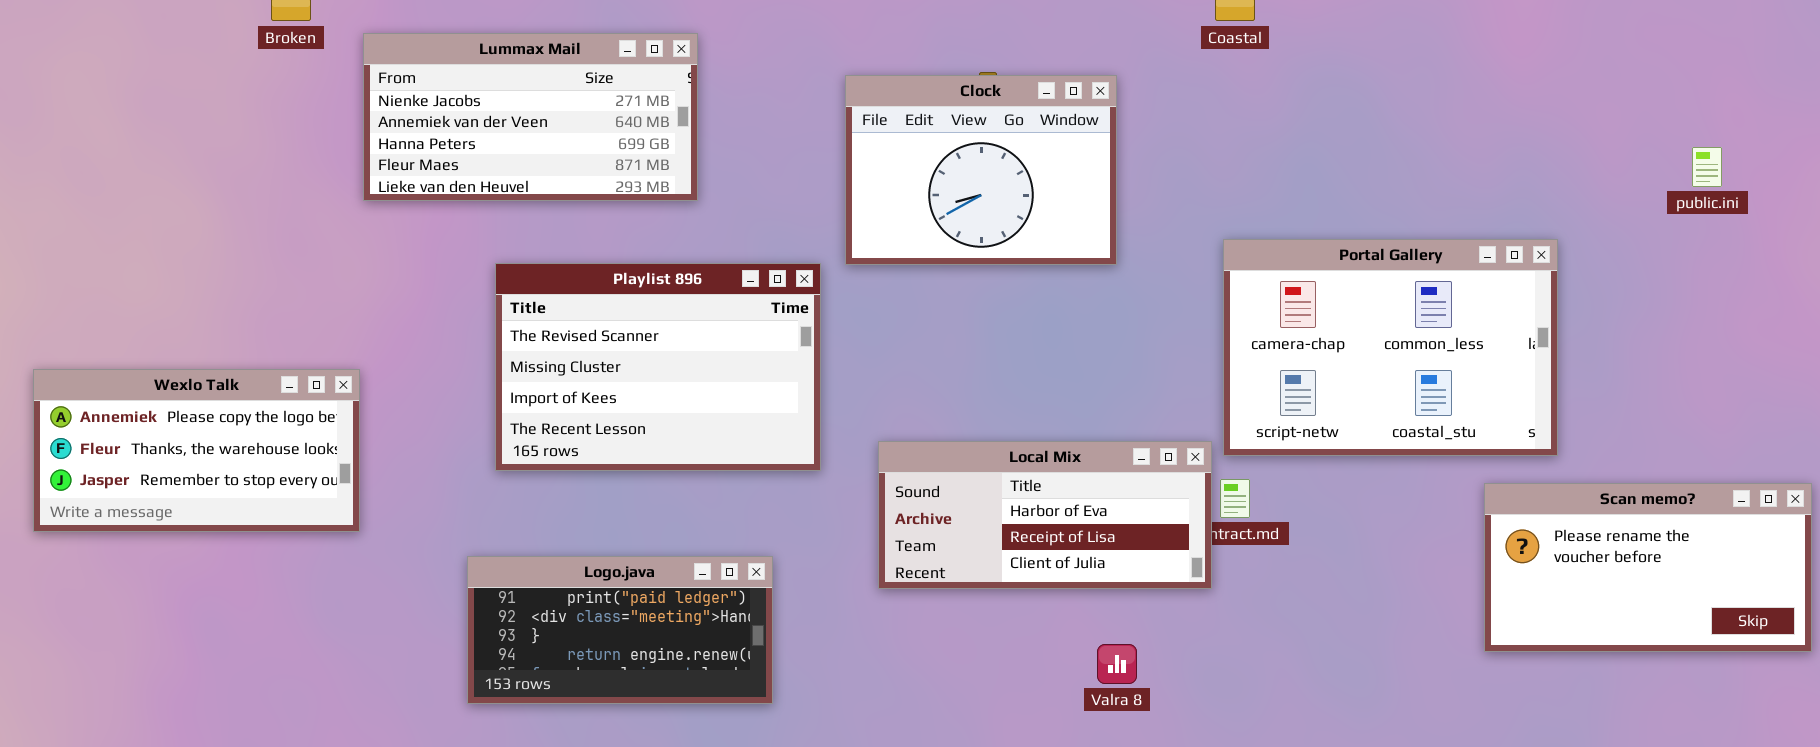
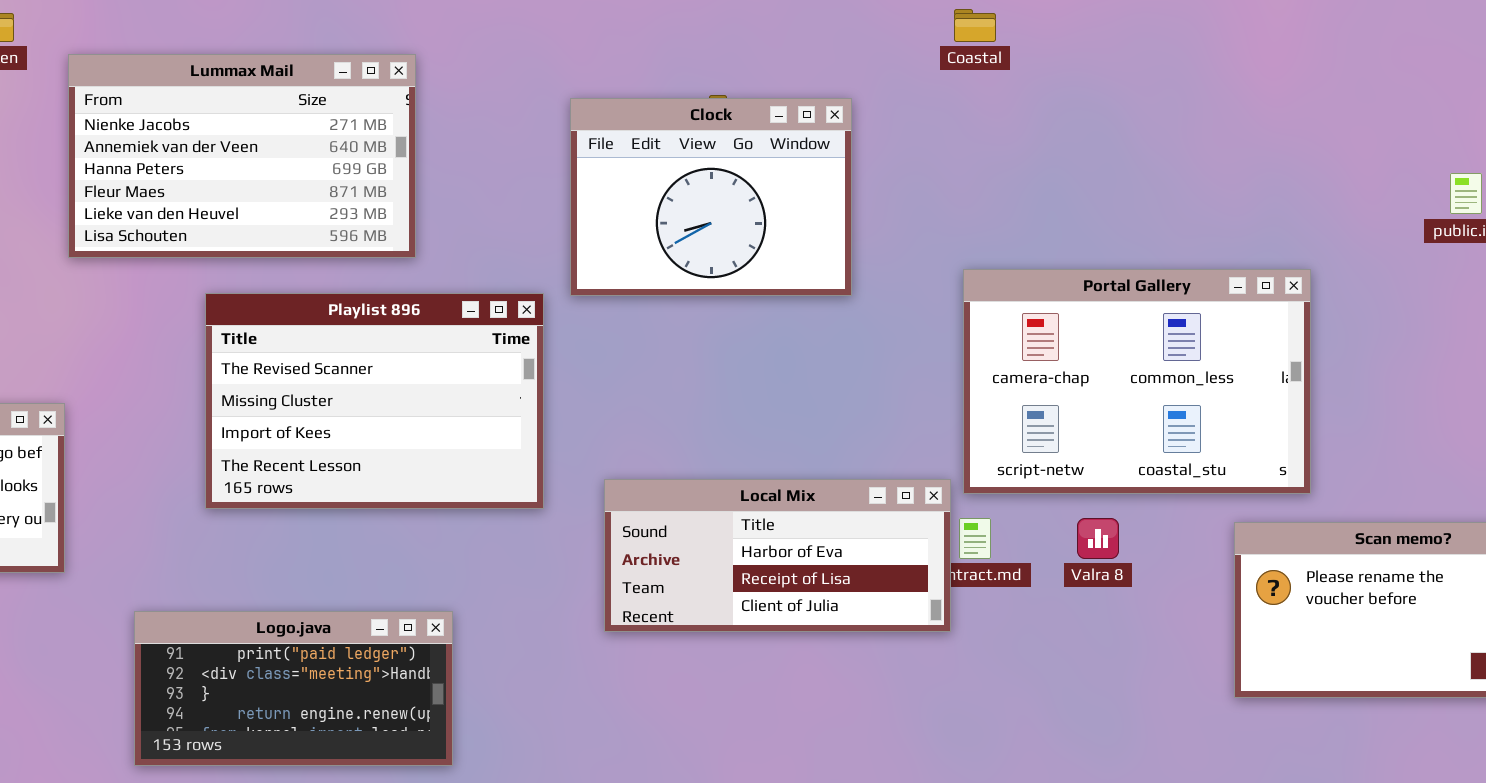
Lummax Mail: [363,33,698,201] -> [68,54,416,258], resized
Logo.java: [467,556,773,704] -> [134,611,453,766], moved
Valra 8: [1097,644,1137,684] -> [1077,518,1119,559], moved

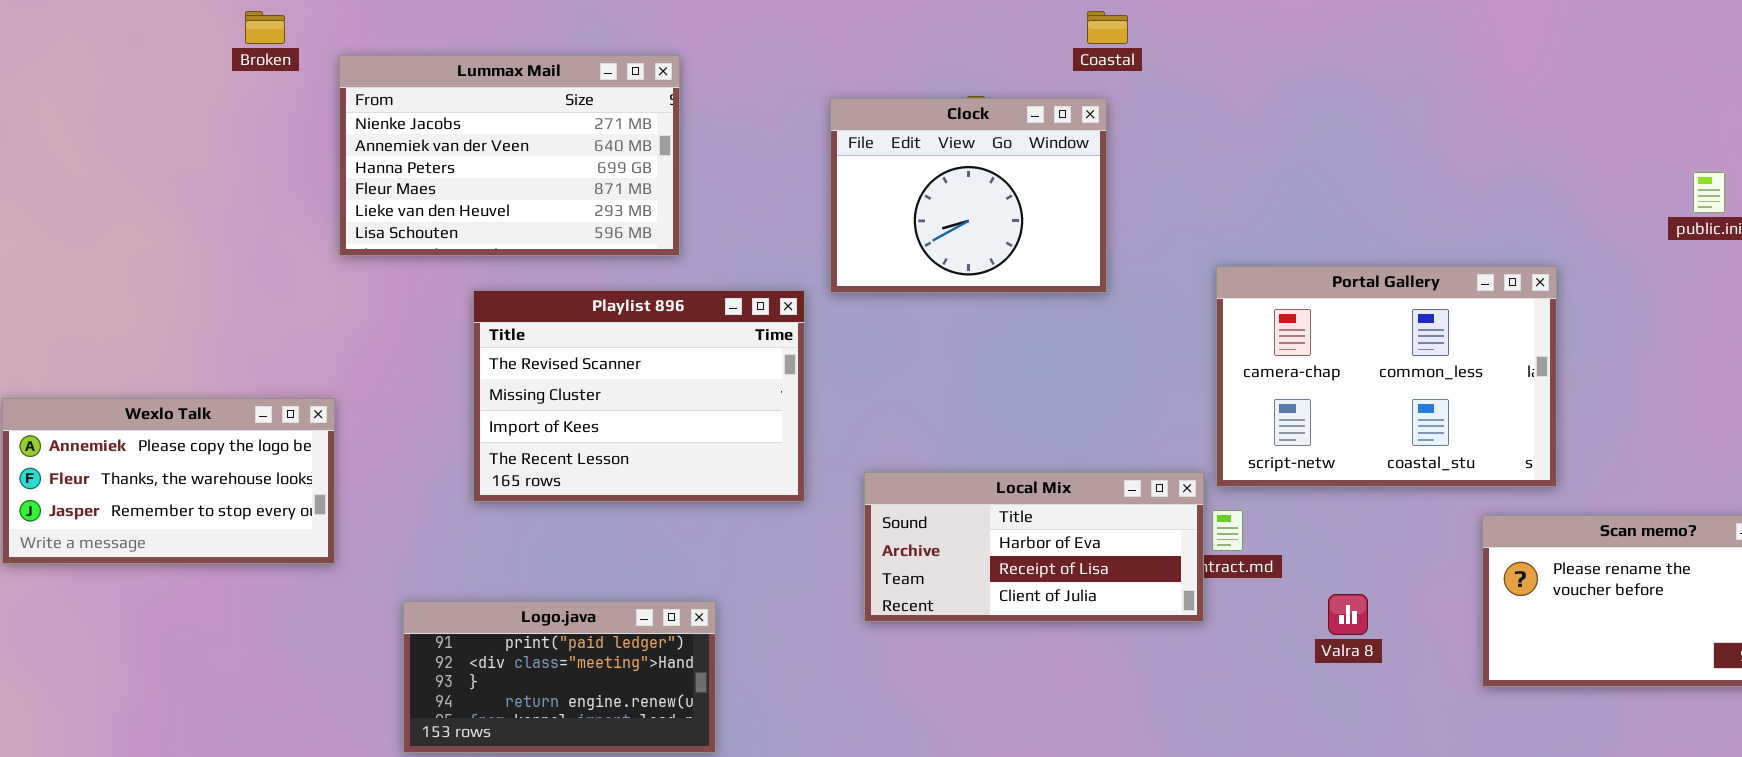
Coastal: [954,9,996,42] -> [1087,11,1128,44], moved
Valra 8: [1077,518,1119,559] -> [1328,594,1368,635], moved

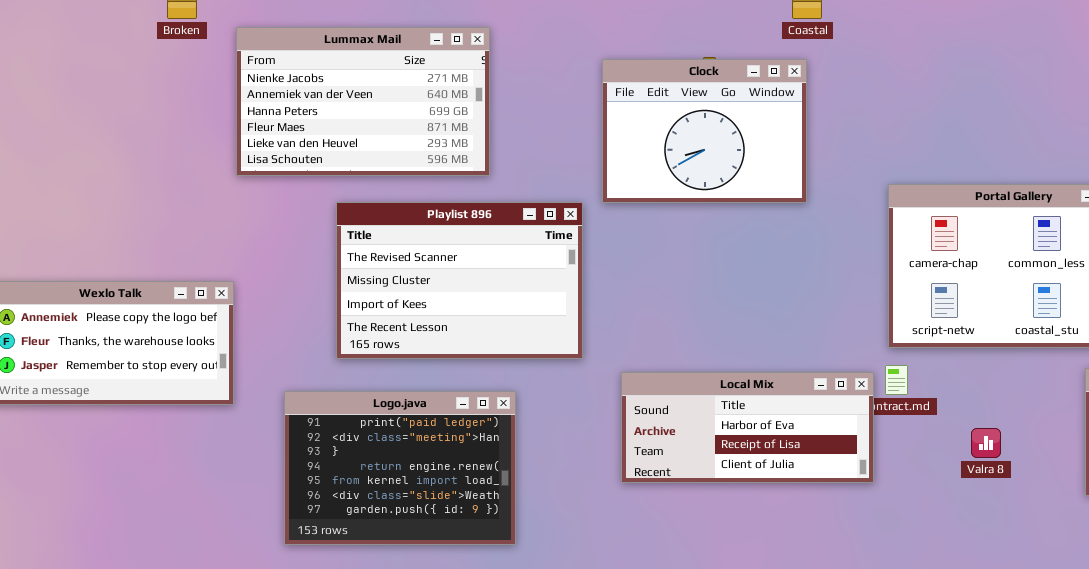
Local Mix: [864,472,1204,622] -> [621,372,874,483], moved
Logo.java: [403,601,716,753] -> [284,391,516,545], resized

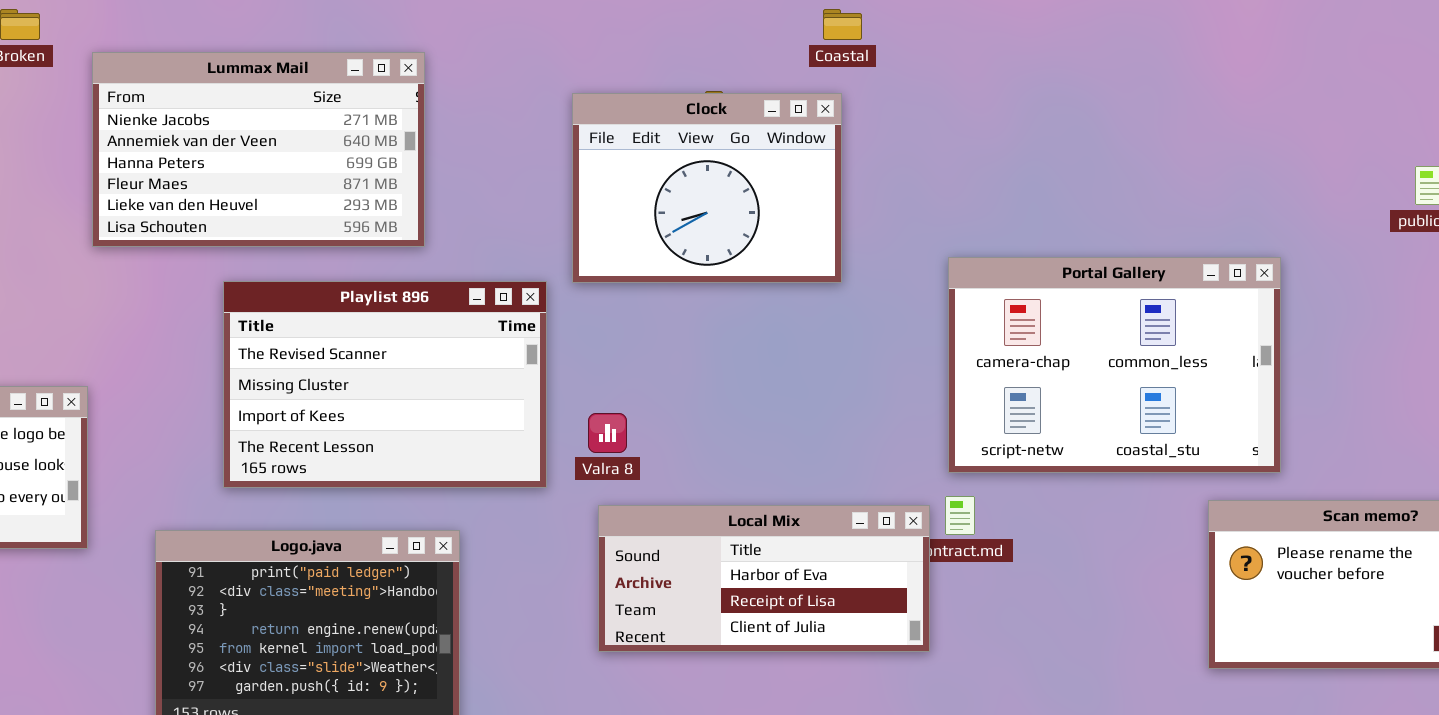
Valra 8: [971,428,1001,458] -> [588,413,627,453], moved

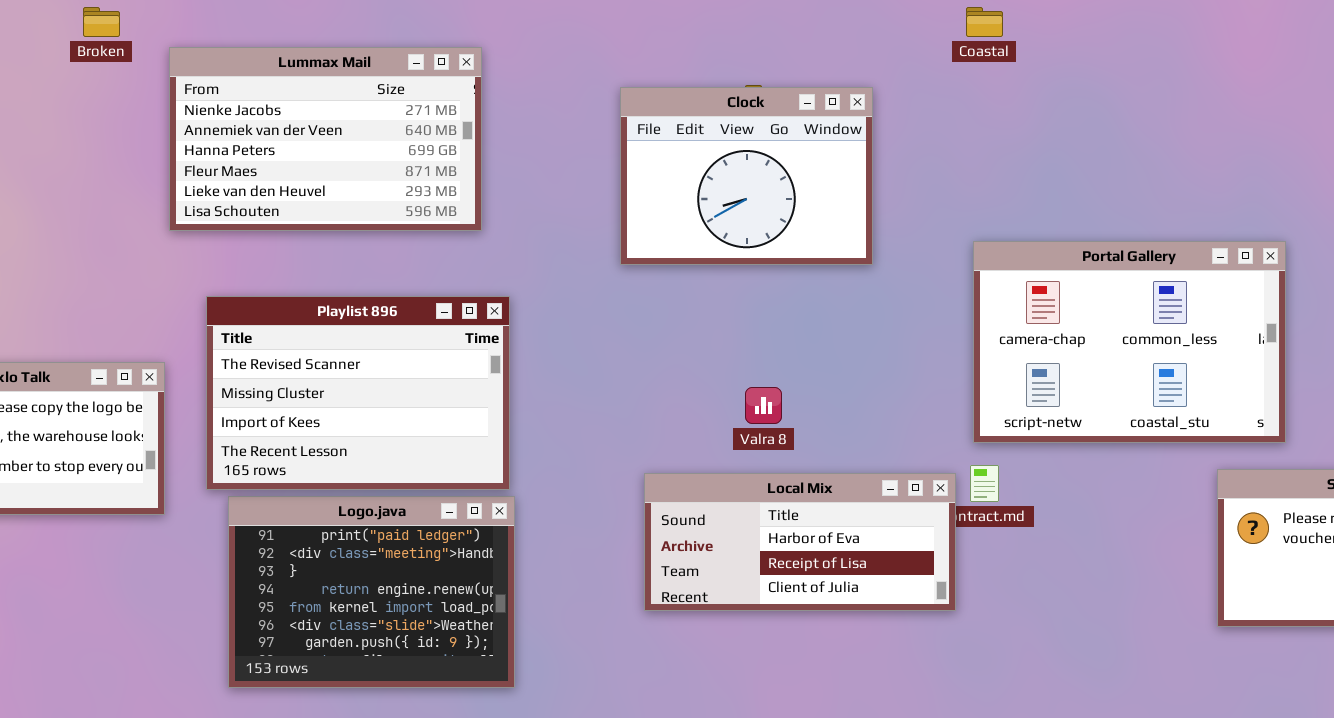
Coastal: [823,9,862,40] -> [966,7,1003,37], moved
Playlist 896: [223,281,547,488] -> [206,296,510,490], moved
Valra 8: [588,413,627,453] -> [745,387,782,424], moved

